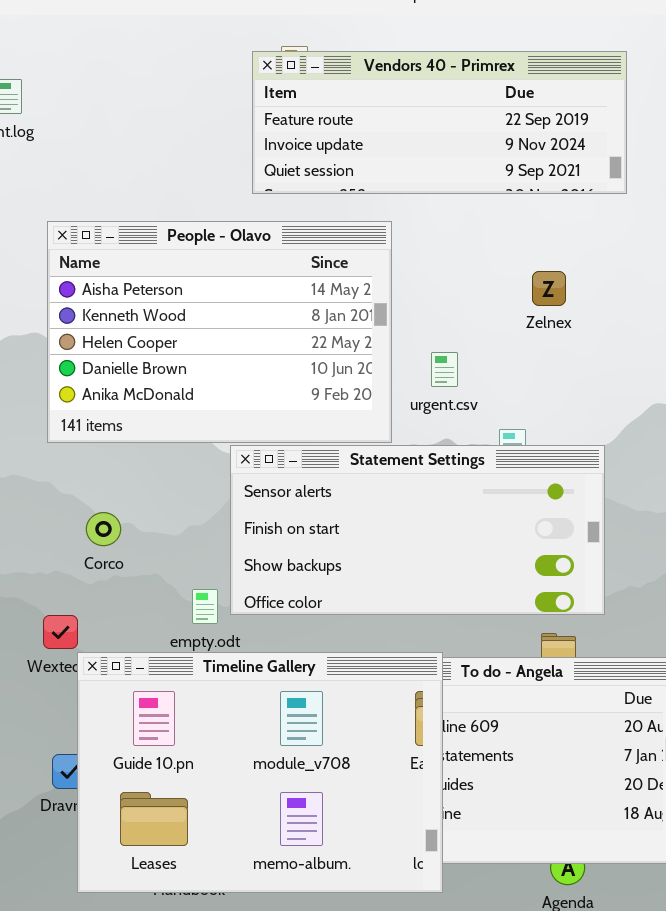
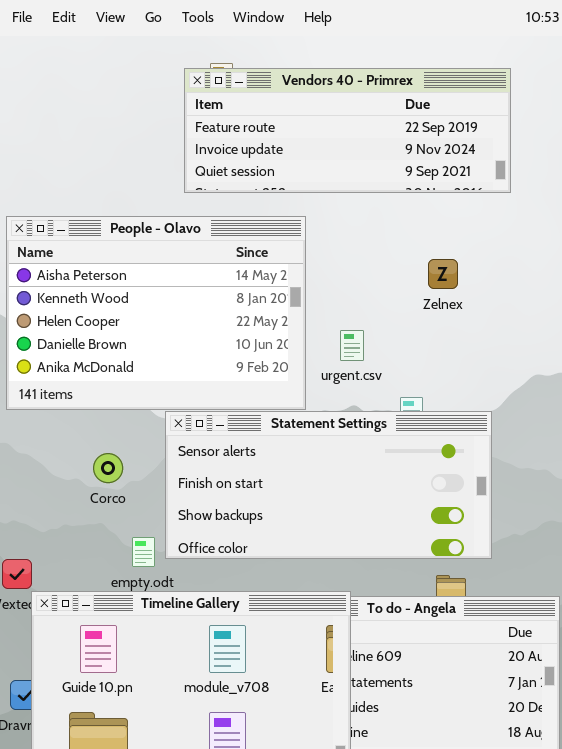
Corco: [86,512,121,546] -> [93,453,123,483], moved

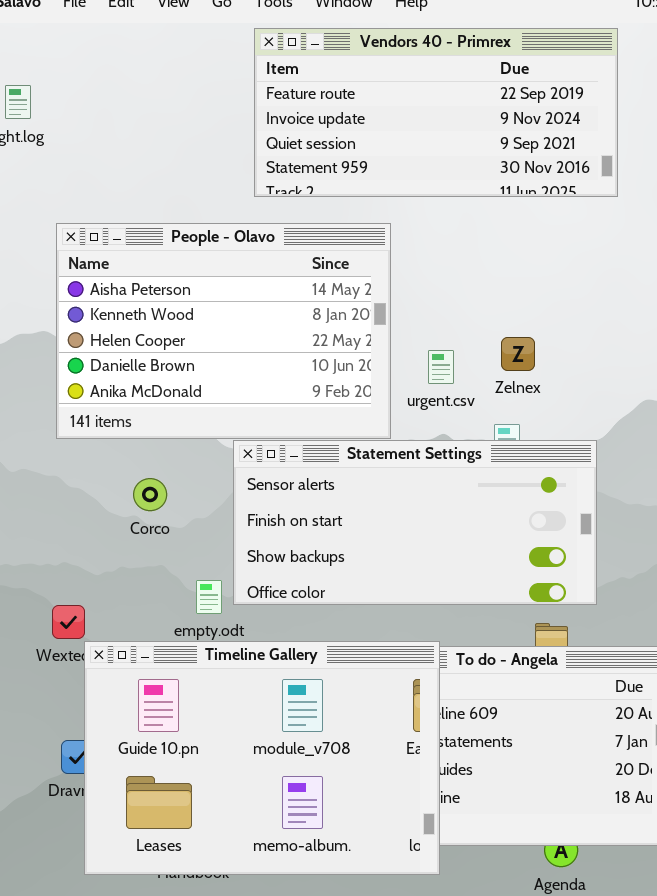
Vendors 40 - Primrex: [184,68,511,193] -> [254,28,618,197], resized
Zelnex: [428,259,458,289] -> [501,337,535,371], moved
Corco: [93,453,123,483] -> [133,478,167,511], moved

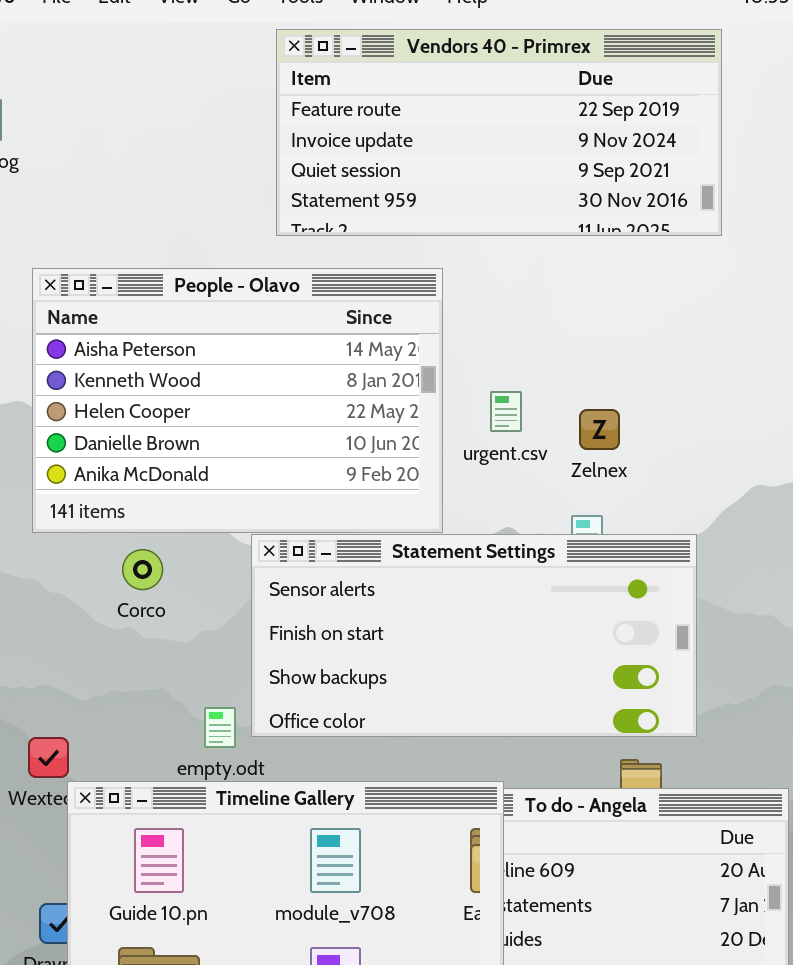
urgent.csv: [428,350,454,384] -> [490,391,522,432], moved
Corco: [133,478,167,511] -> [122,549,163,590], moved

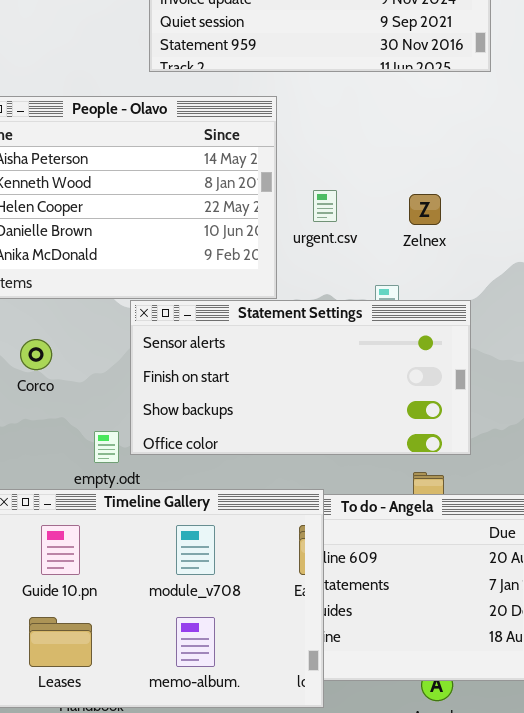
Zelnex: [579,409,620,450] -> [409,194,441,225], moved
Corco: [122,549,163,590] -> [20,339,52,370], moved

